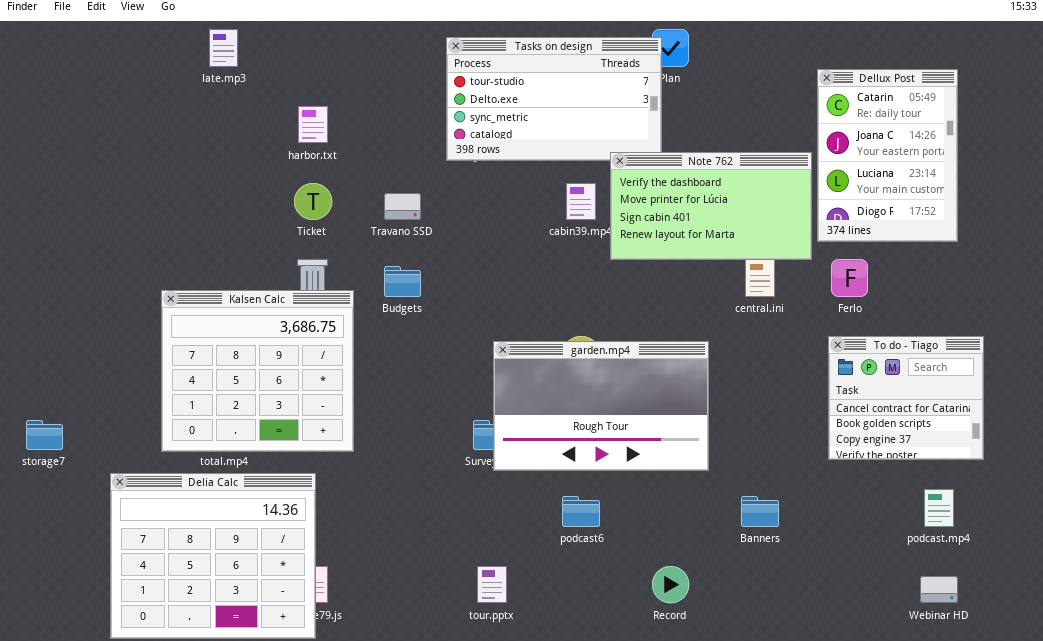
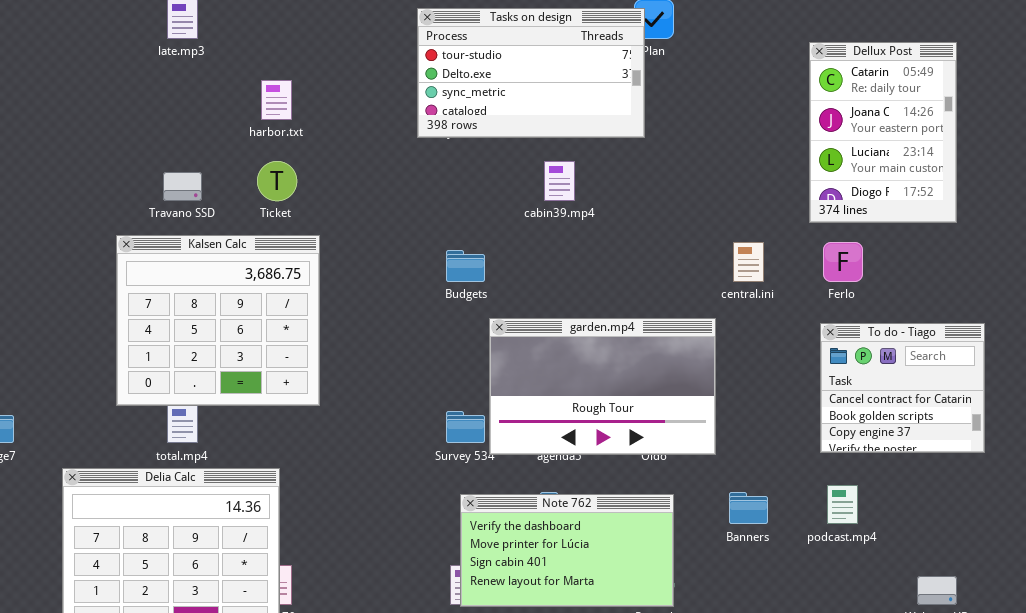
Note 762: [610,152,812,260] -> [460,494,674,607], moved
Travano SSD: [384,193,421,220] -> [163,172,202,201], moved
Budgets: [384,266,421,297] -> [446,250,485,282], moved
Kalsen Calc: [161,290,354,452] -> [116,235,320,406], moved
garden.mp4: [493,341,709,471] -> [489,318,716,455], moved
podcast.mp4: [924,489,954,527] -> [827,485,858,524], moved

